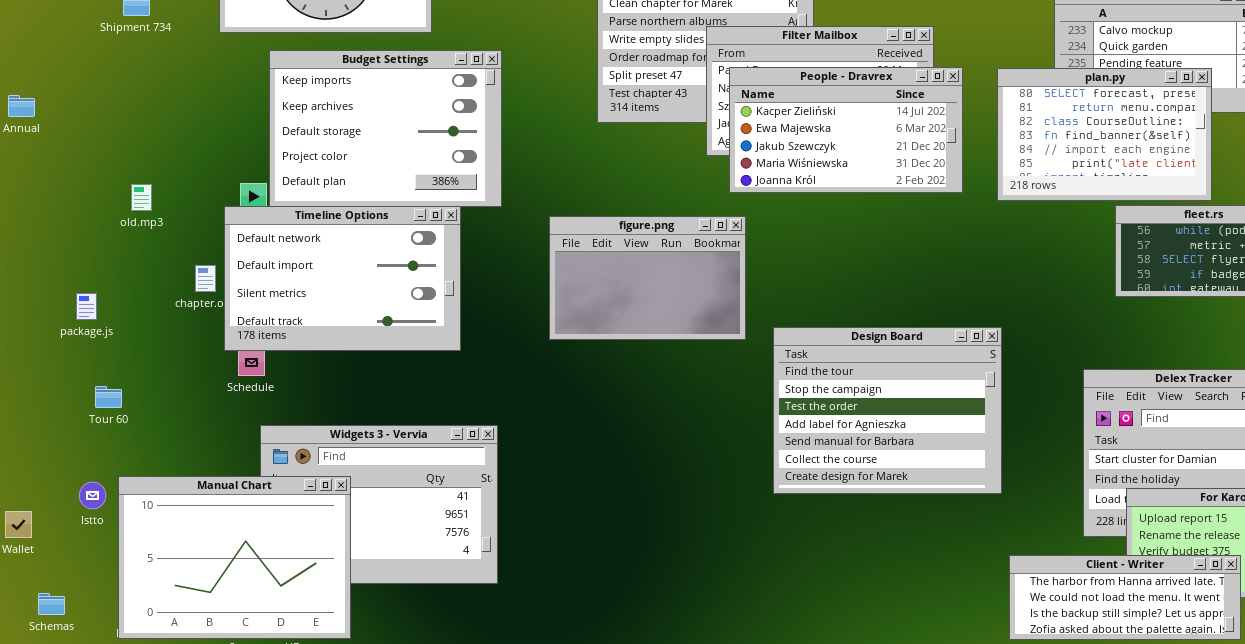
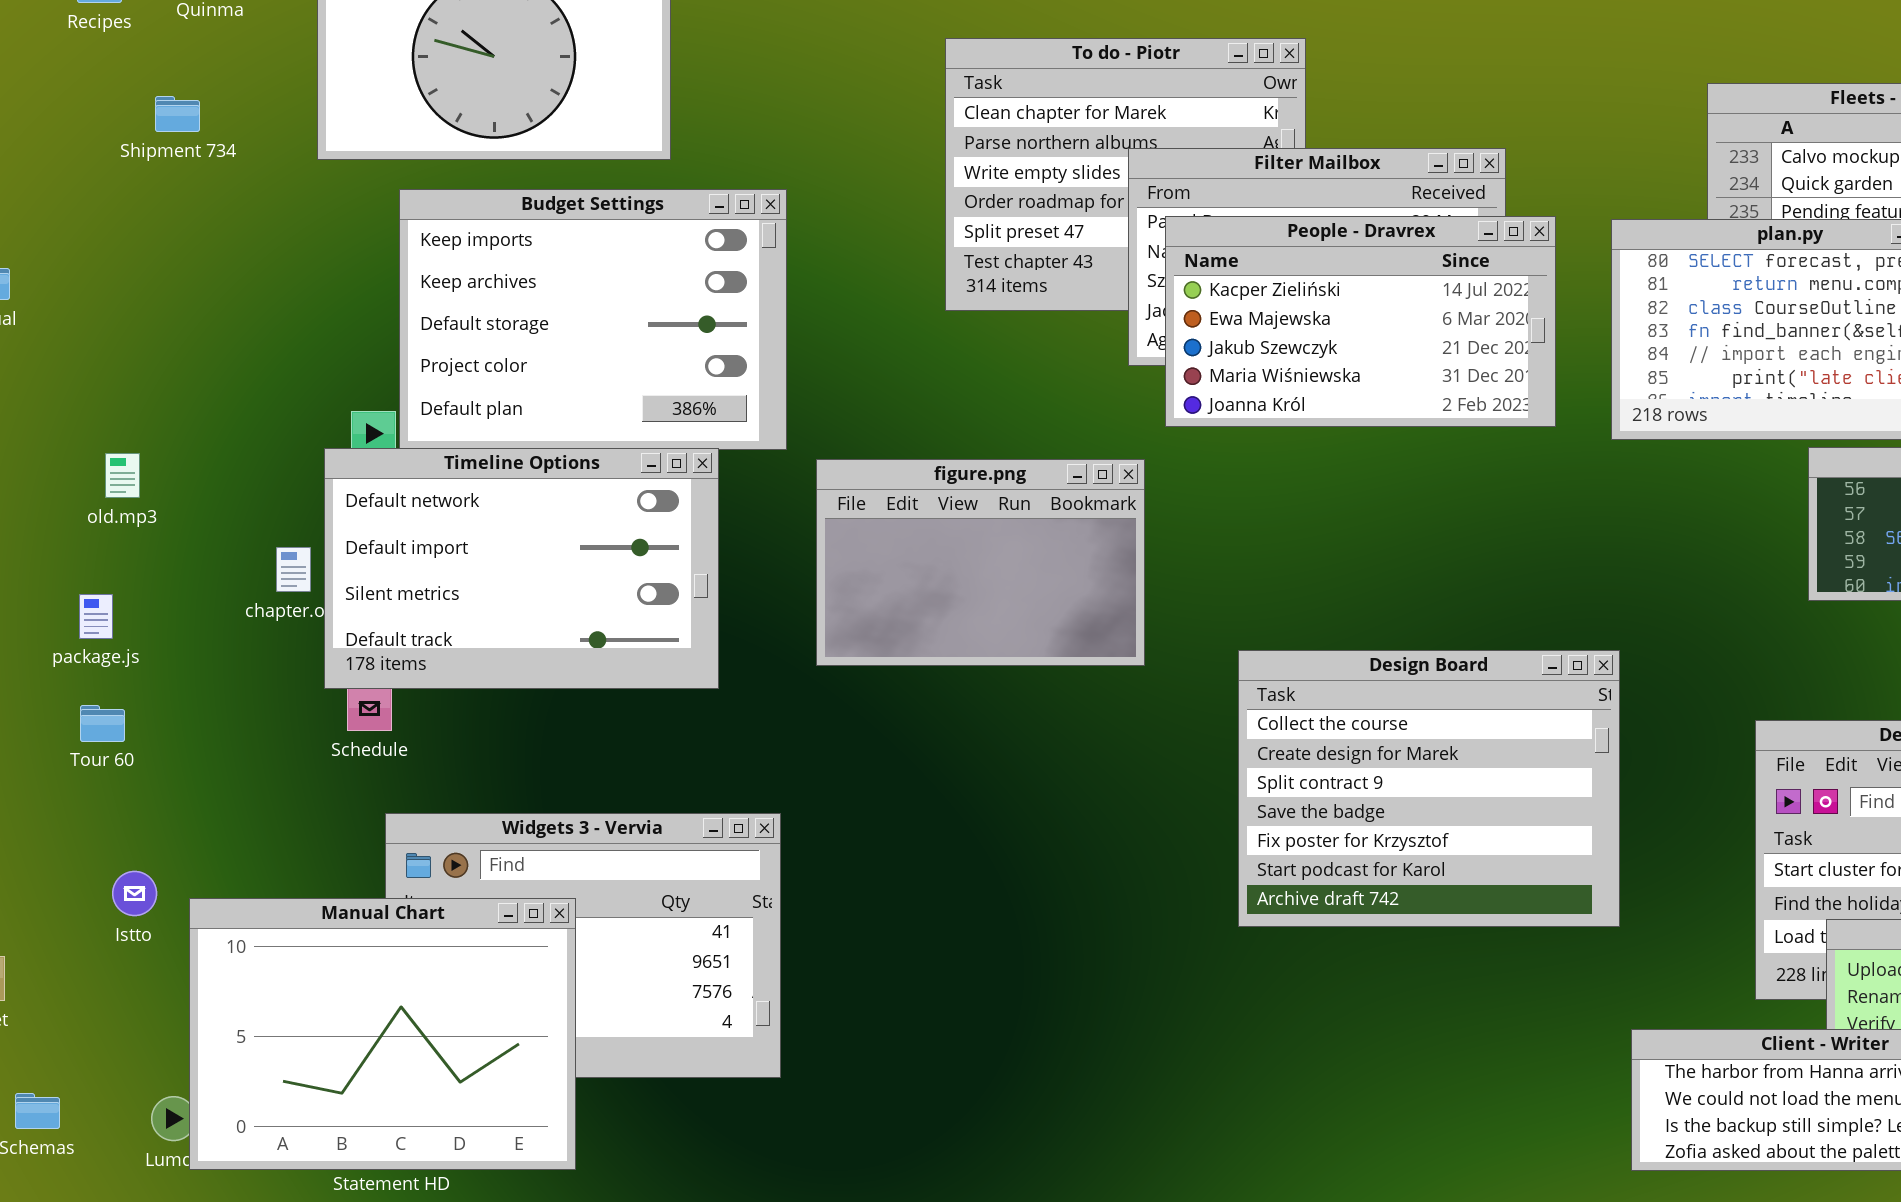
old.mp3: [131,184,152,211] -> [105,453,140,498], moved
figure.png: [549,216,746,340] -> [816,459,1145,666], moved
Design Board: [773,327,1002,494] -> [1238,650,1620,927], scrolled down 5 rows
Tour 60: [95,386,122,408] -> [80,705,125,742], moved
Manual Chart: [118,476,351,639] -> [189,898,576,1170], moved
Istto: [79,482,106,509] -> [112,871,157,916], moved

